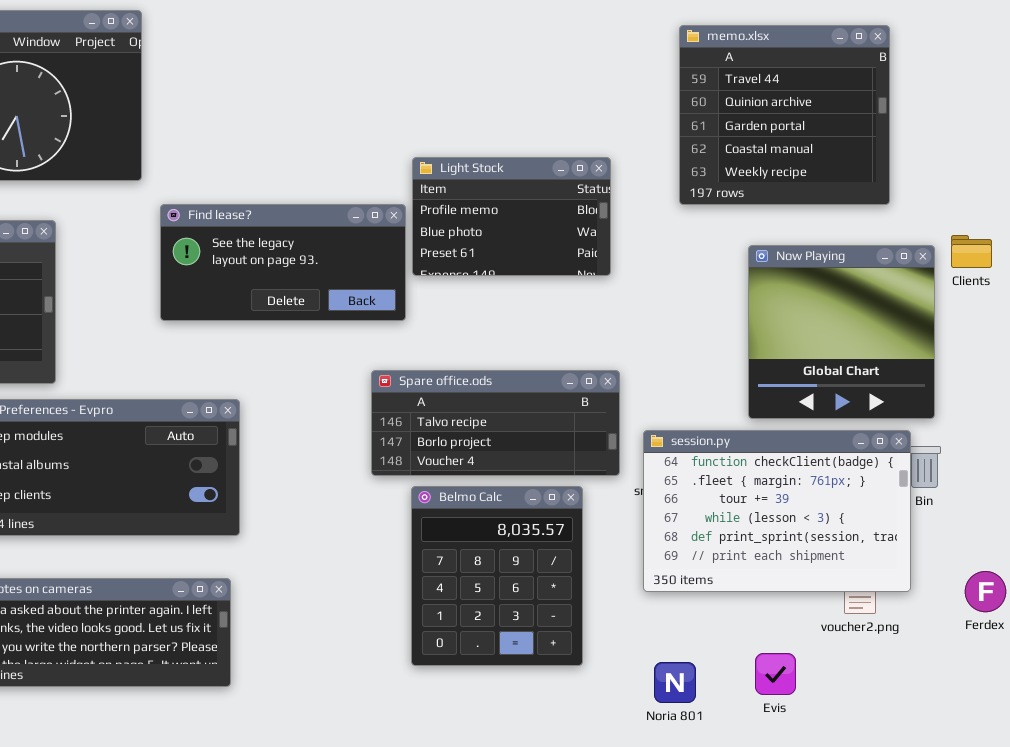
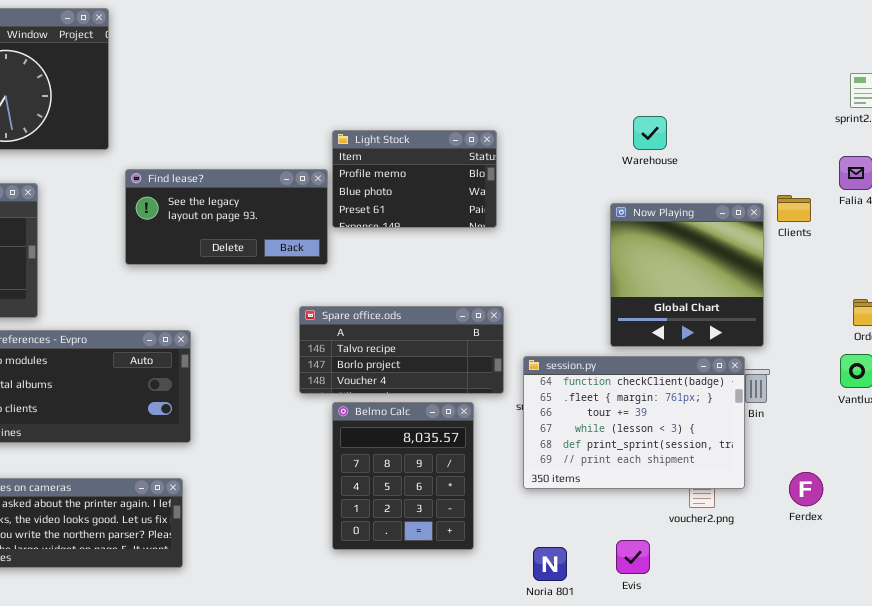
memo.xlsx: [679,25,890,205] -> none, closed

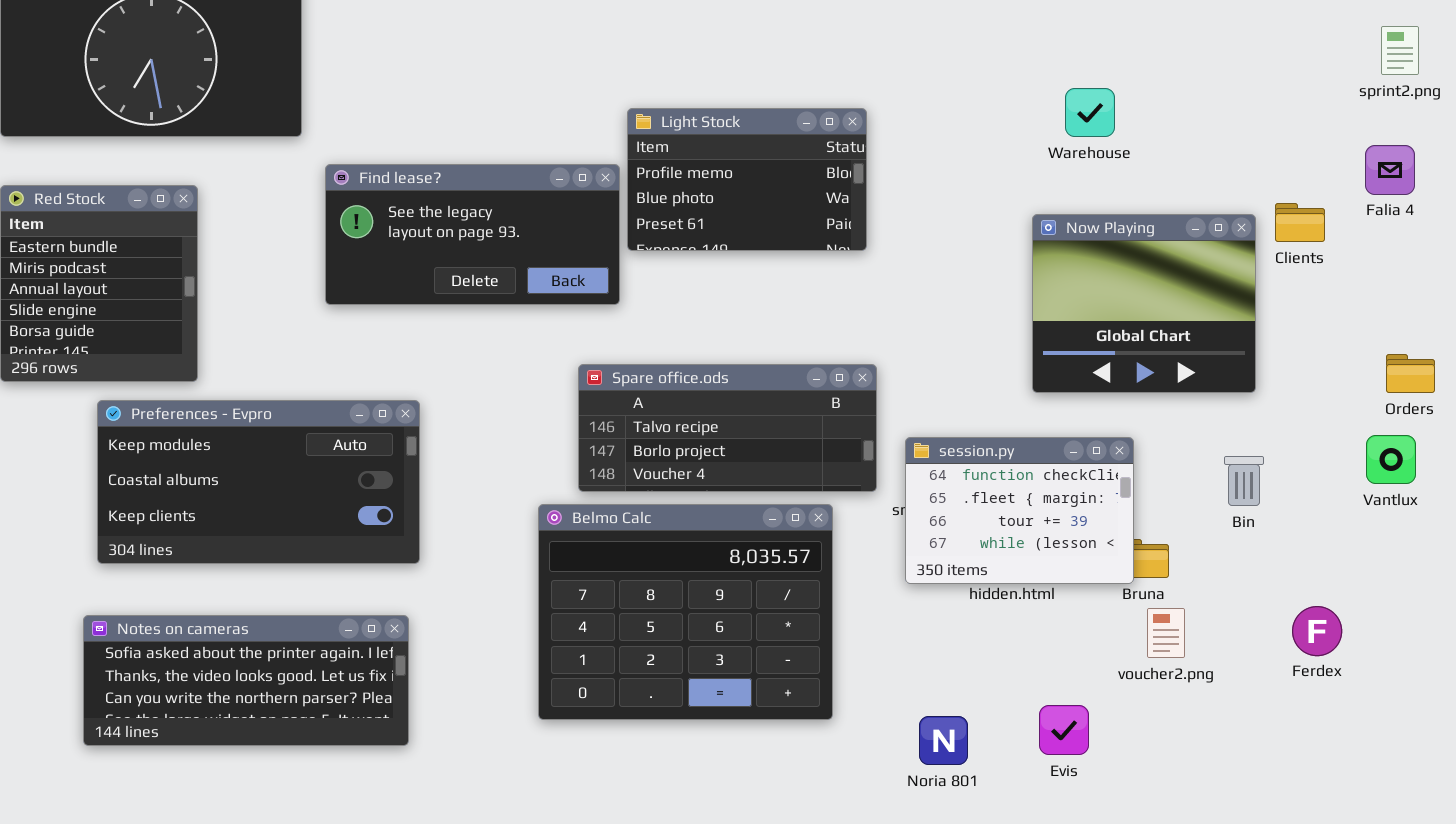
Now Playing: [610,203,764,347] -> [1032,214,1256,393], resized
session.py: [523,356,745,489] -> [905,437,1134,584], resized
Belmo Calc: [332,402,474,550] -> [538,504,833,720], resized

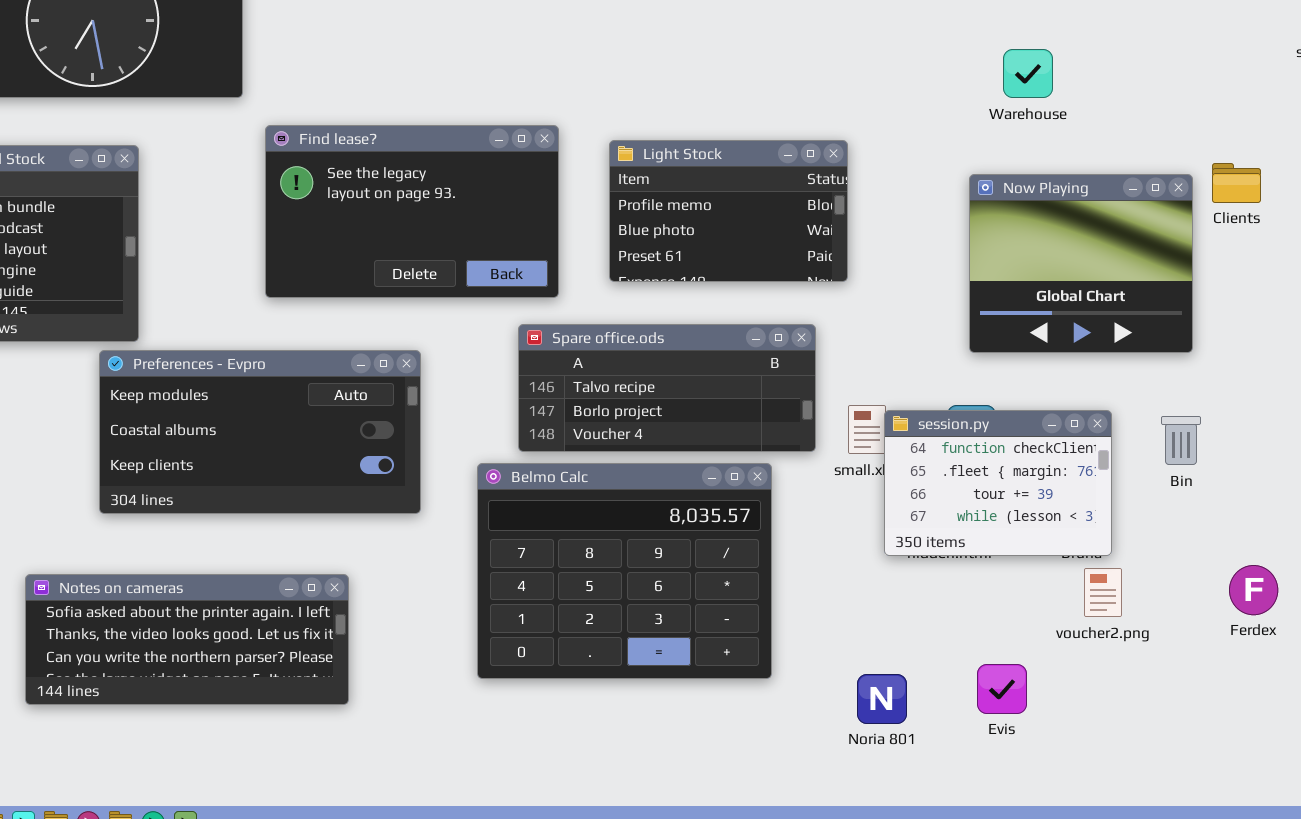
Light Stock: [627,108,867,251] -> [609,140,848,282], moved
Find lease?: [325,164,620,305] -> [265,125,559,298], resized
Preferences - Evpro: [97,400,420,564] -> [99,350,421,514], moved
session.py: [905,437,1134,584] -> [884,410,1112,556], moved

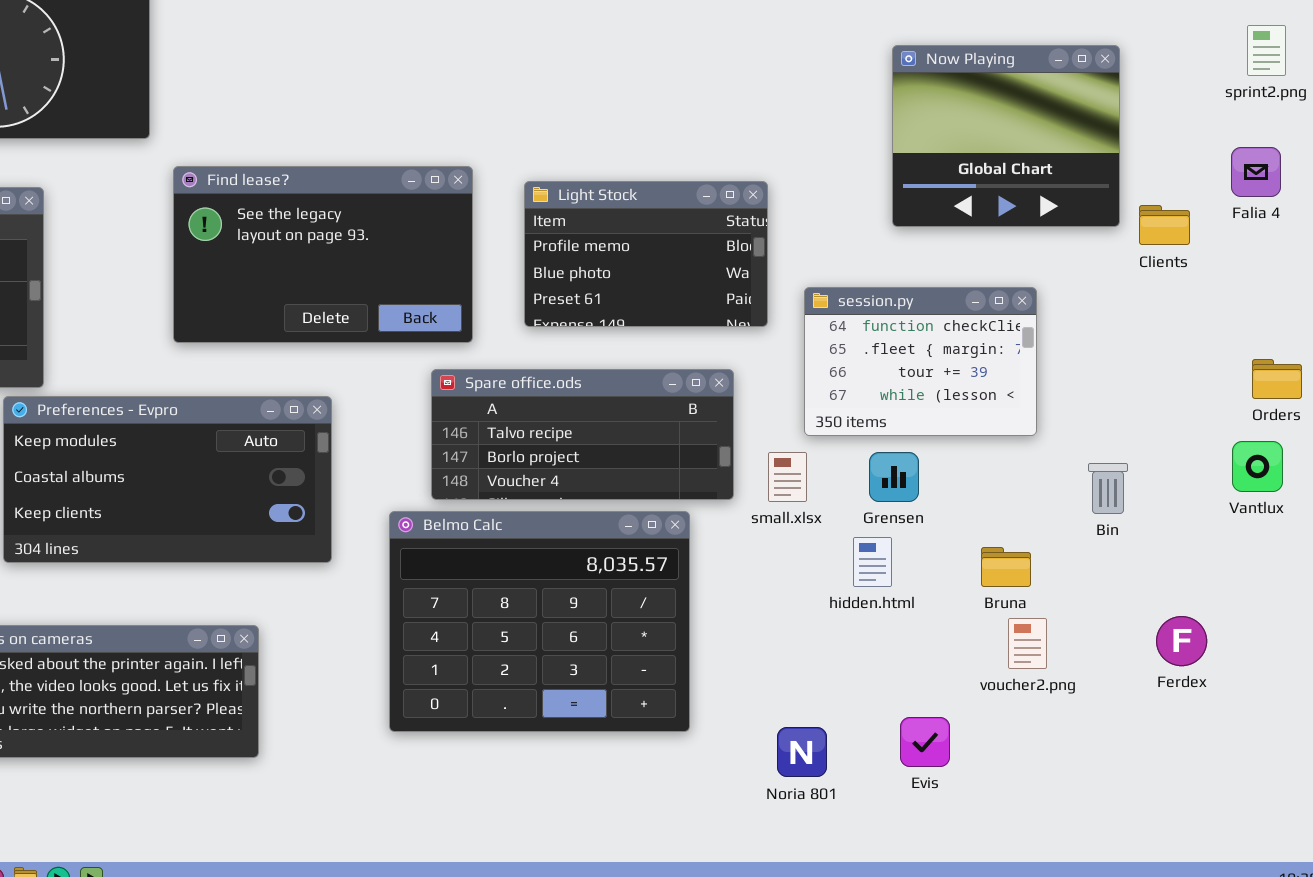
Now Playing: [969,174,1193,353] -> [892,45,1120,227], moved
session.py: [884,410,1112,556] -> [804,287,1037,436], moved

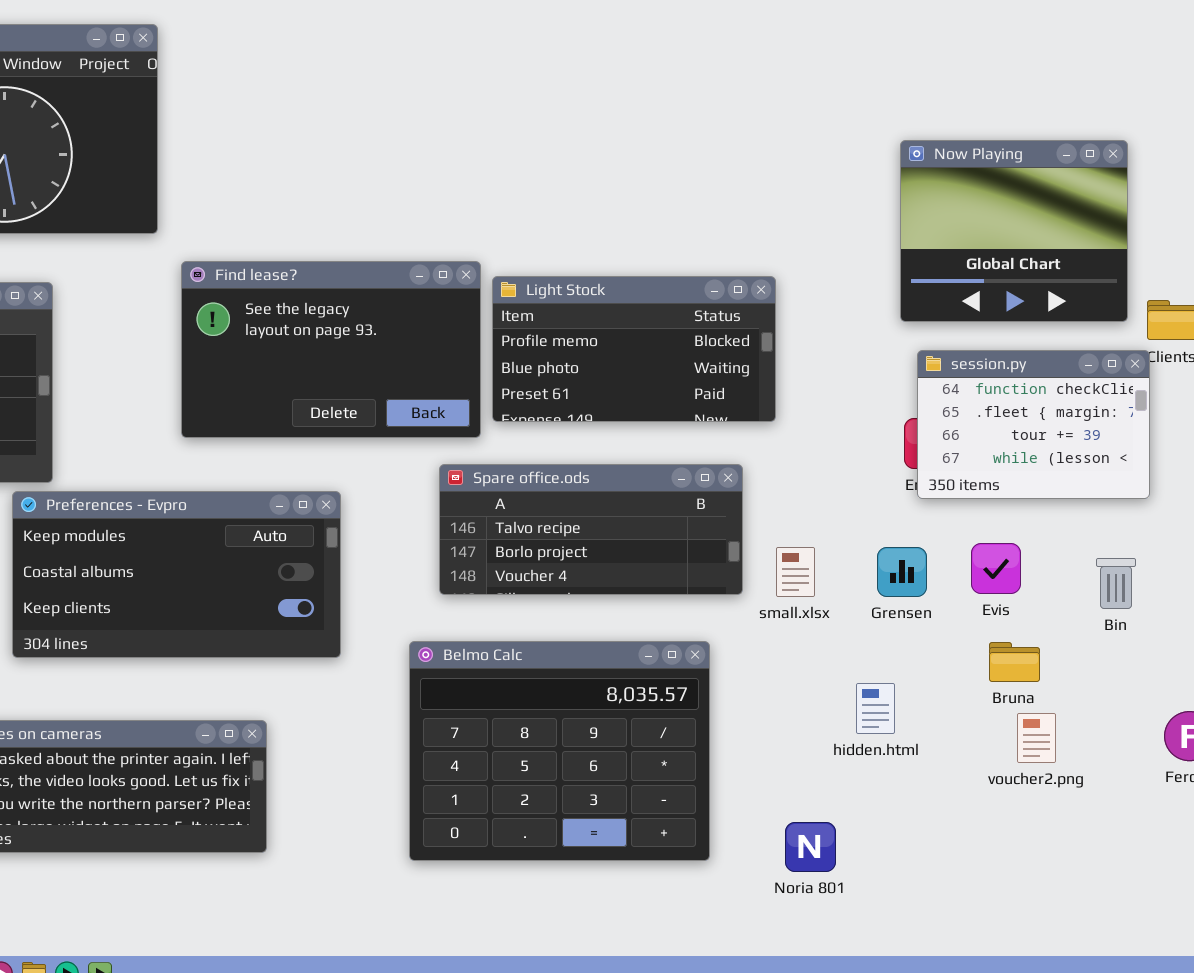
Light Stock: [524,181,768,327] -> [492,276,776,422], resized
session.py: [804,287,1037,436] -> [917,350,1150,499], moved
Belmo Calc: [389,511,690,732] -> [409,641,710,861], moved
hidden.html: [853,537,892,587] -> [856,683,895,734], moved
Evis: [900,717,950,767] -> [971,543,1021,594], moved

